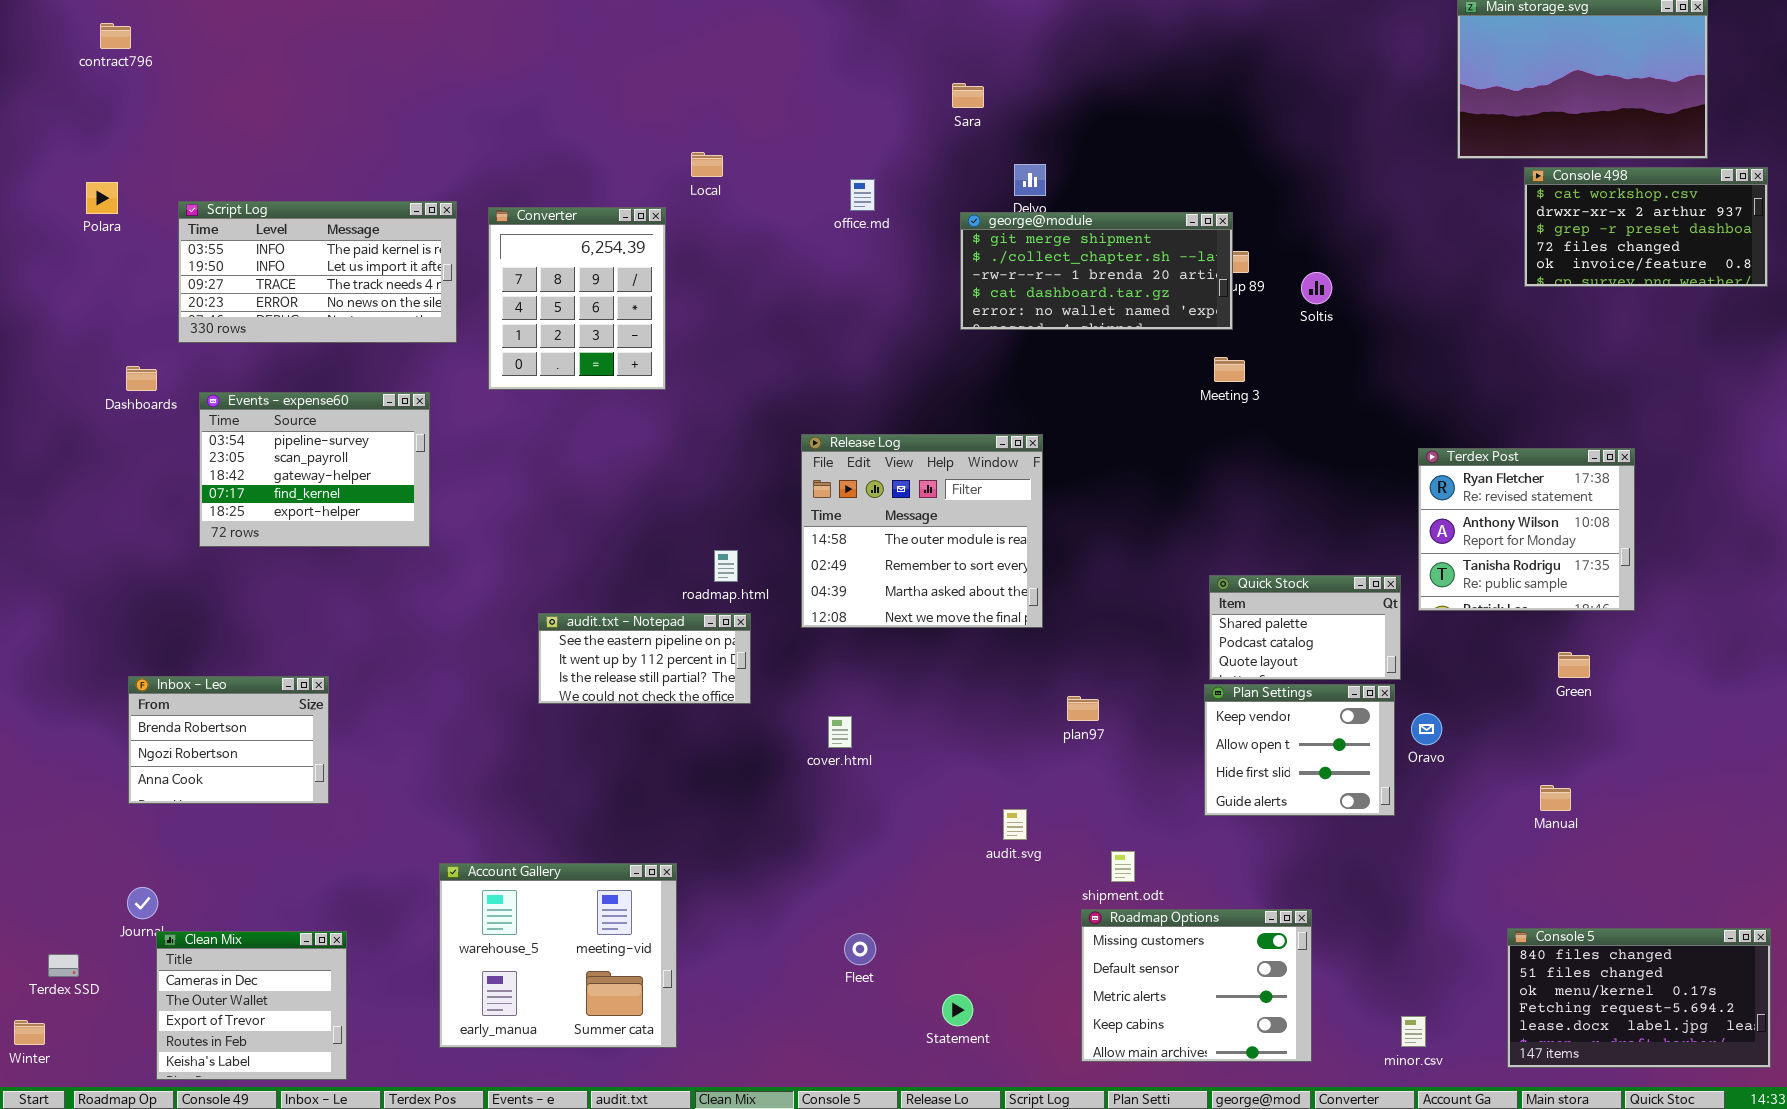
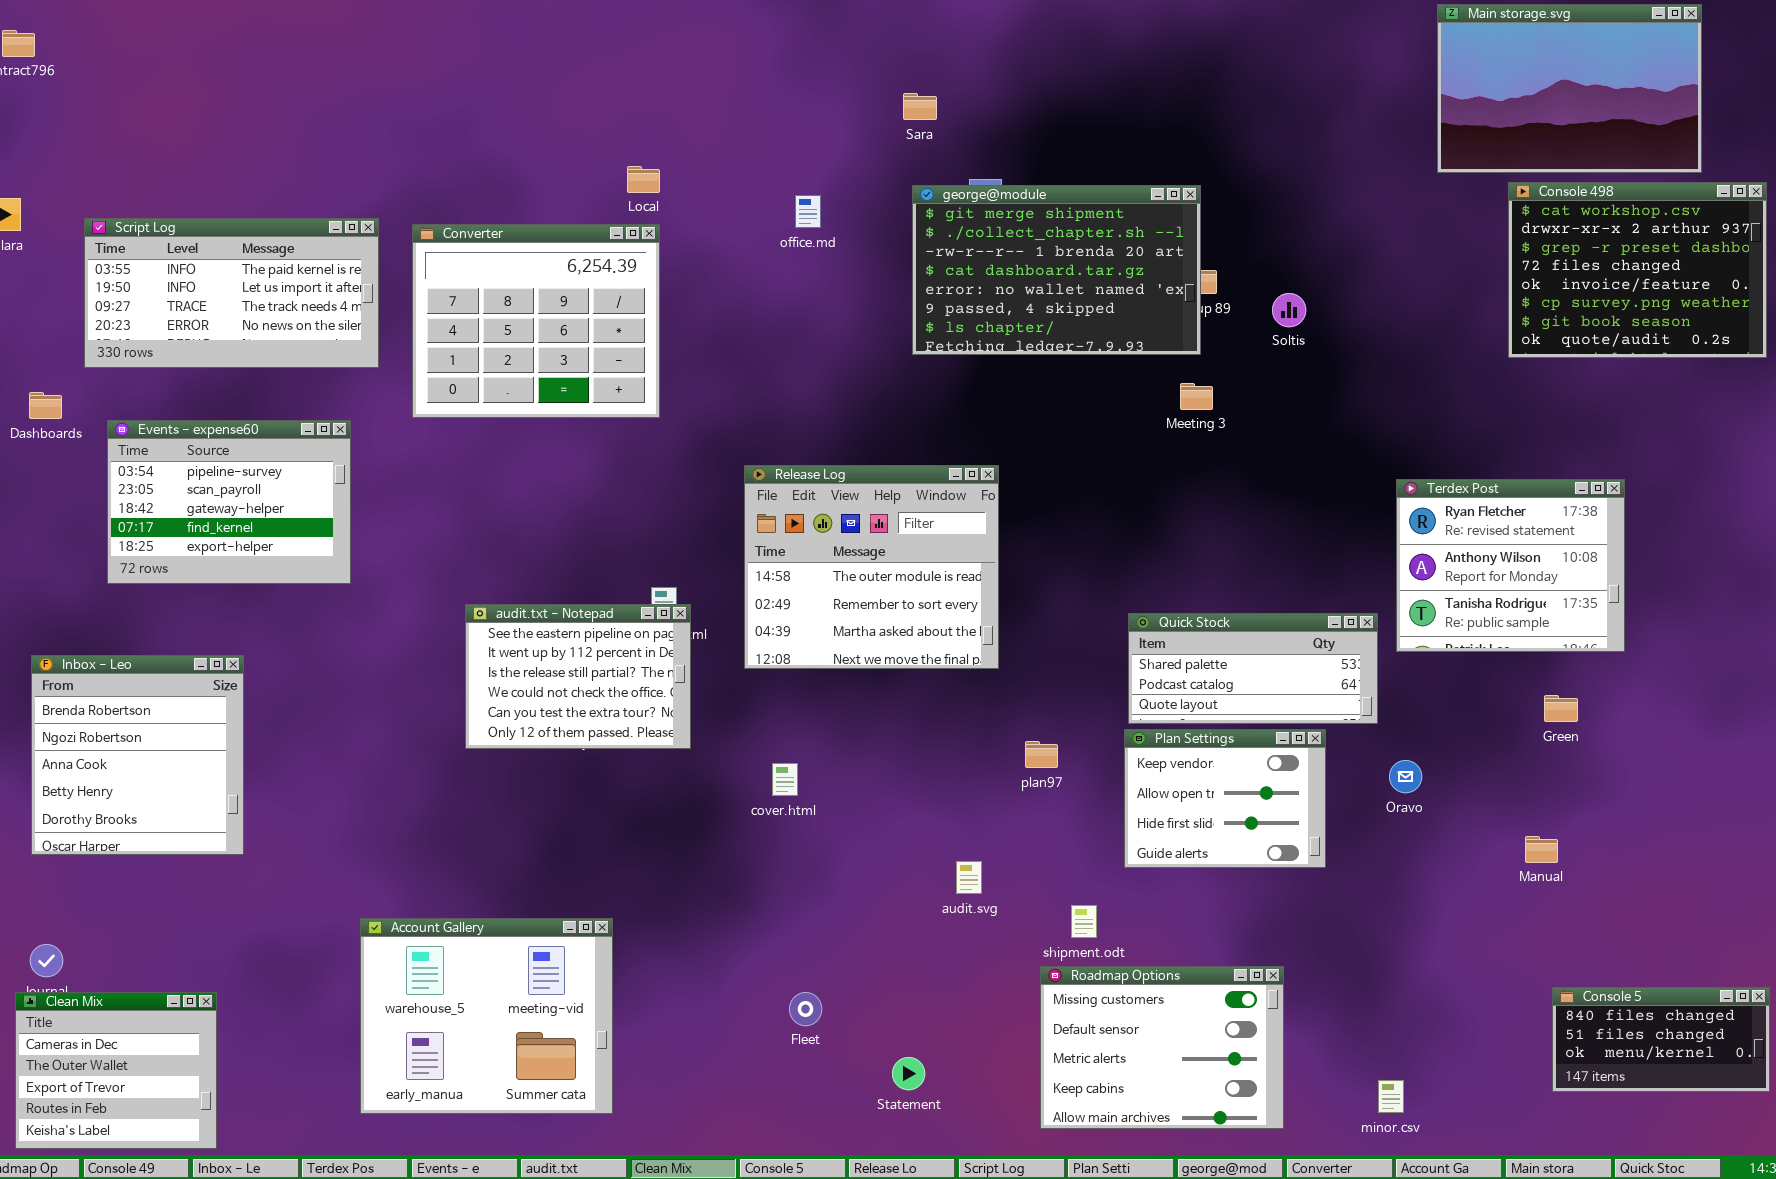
Console 498: [1524,167,1768,287] -> [1508,182,1767,358], resized
Converter: [488,207,666,390] -> [412,224,660,418], resized
george@module: [960,212,1233,330] -> [912,185,1201,355], resized
Quick Stock: [1209,575,1401,680] -> [1128,613,1378,724], resized
audit.txt - Notepad: [538,613,751,704] -> [465,604,691,749], resized
Inbox - Leo: [128,676,329,804] -> [31,655,244,855], resized
Plan Settings: [1204,684,1395,816] -> [1124,729,1326,868], moved
Console 5: [1507,928,1771,1068] -> [1552,987,1770,1092], resized
Clean Mix: [156,931,347,1080] -> [15,992,217,1149], moved

